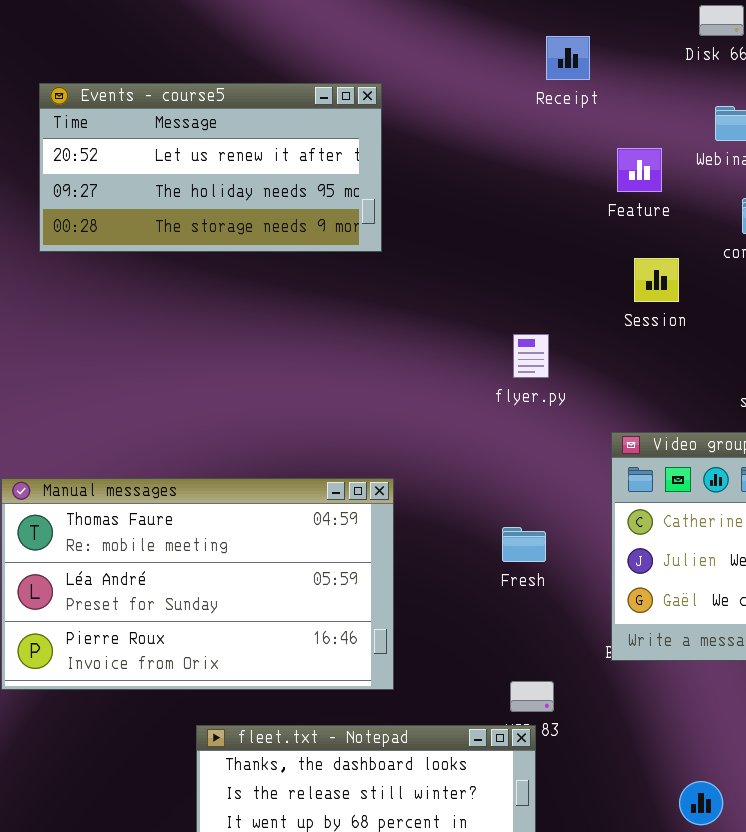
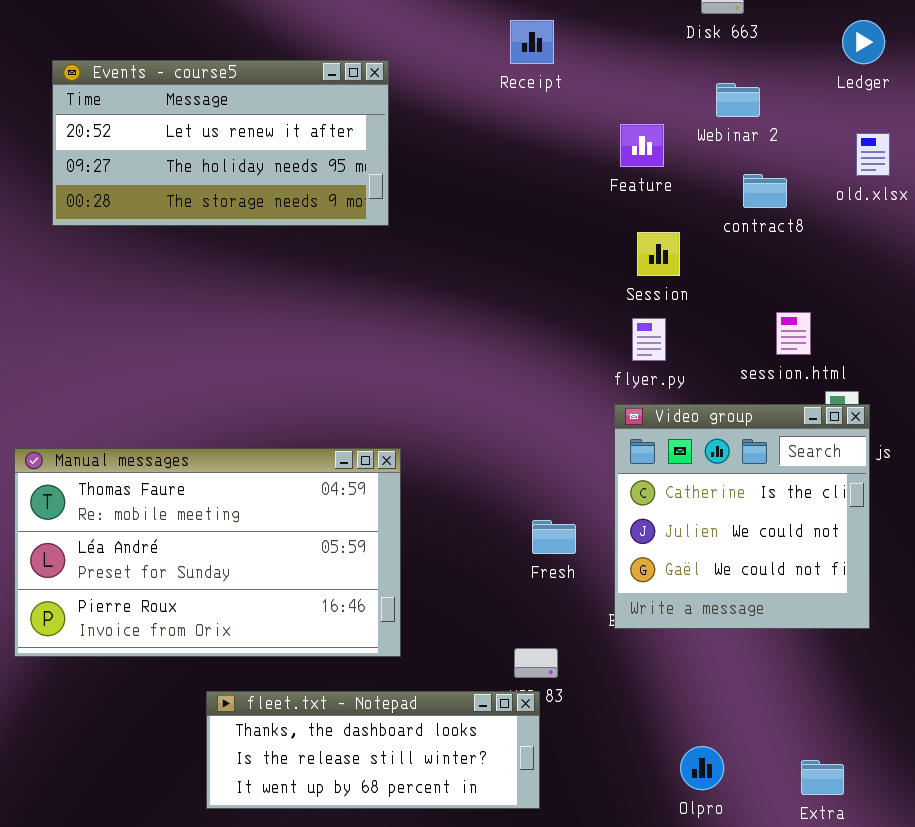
Receipt: [546,36,590,80] -> [510,20,554,64], moved
flyer.py: [513,334,549,378] -> [632,318,666,361], moved
Fresh: [502,527,546,562] -> [532,520,576,554], moved

